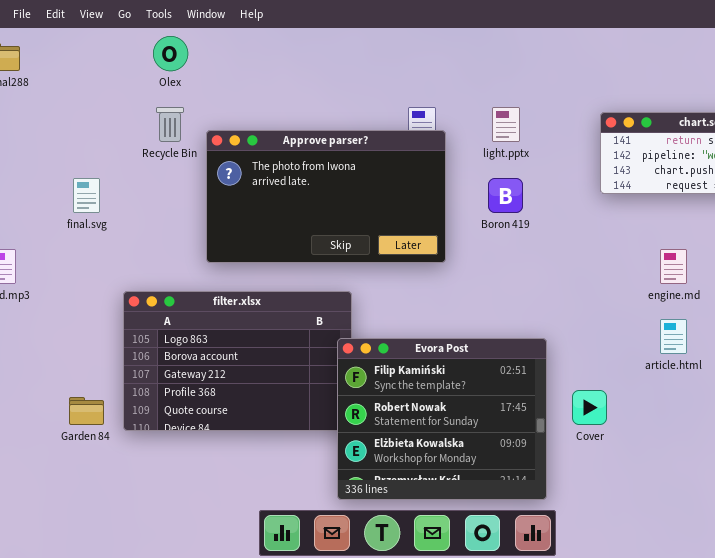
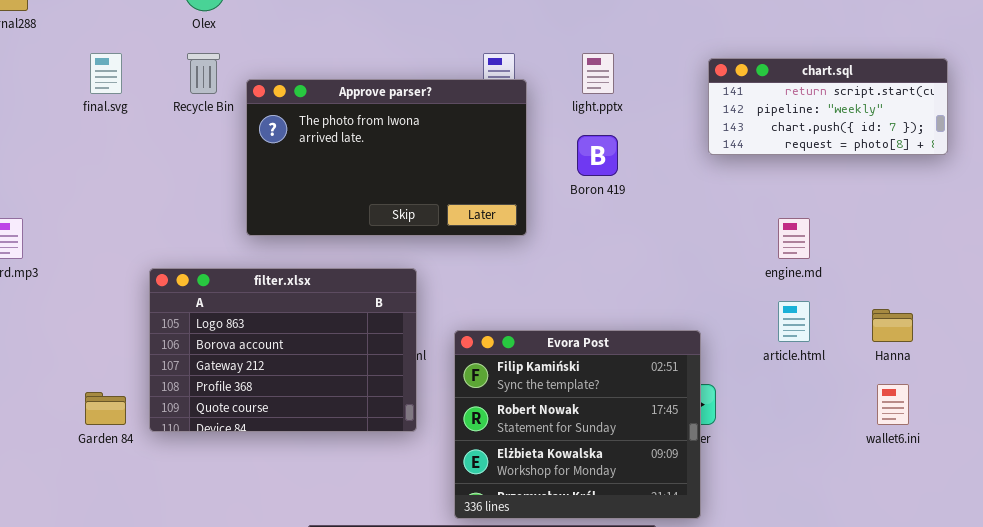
final.svg: [73,178,100,213] -> [90,53,122,94], moved
Evora Post: [337,338,547,500] -> [454,330,701,519], moved

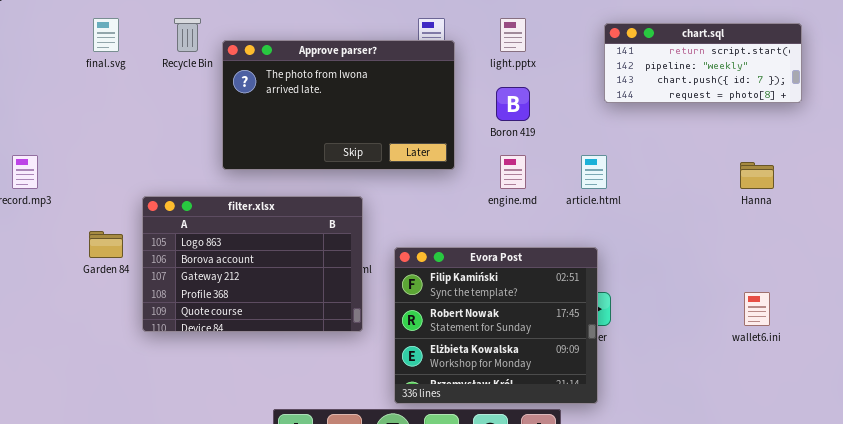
engine.md: [778,218,810,259] -> [500,155,526,189], moved
article.html: [778,301,810,342] -> [581,155,607,189], moved
Hanna: [872,309,913,342] -> [740,162,774,189], moved
Garden 84: [85,392,126,425] -> [89,231,123,258], moved

